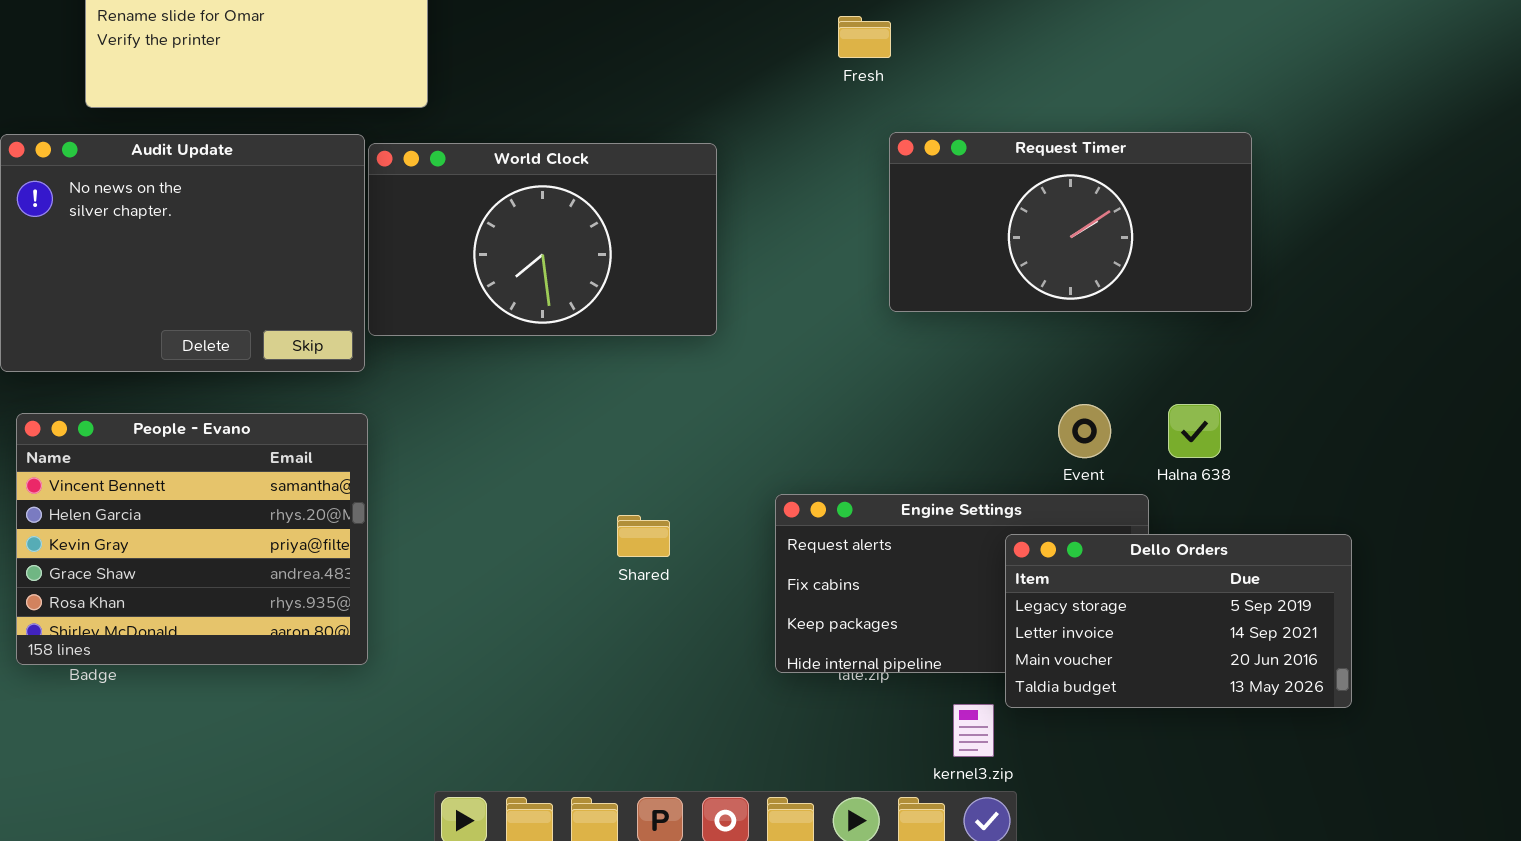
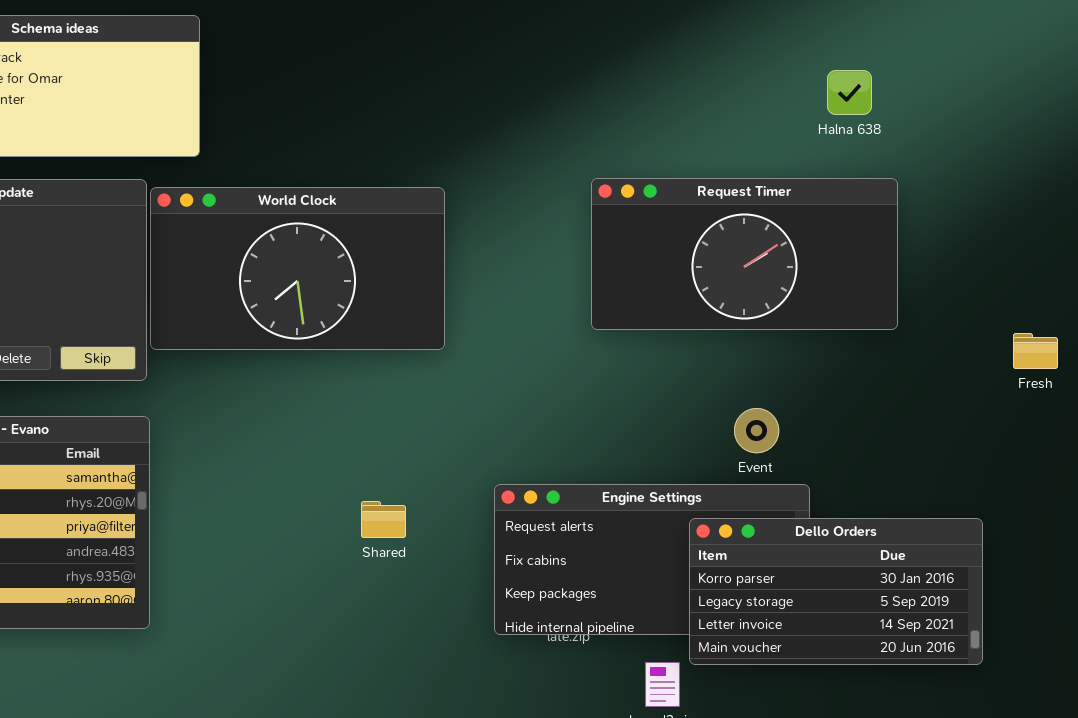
Fresh: [838,16,891,58] -> [1013,333,1058,369], moved
Halna 638: [1168,404,1221,458] -> [827,70,872,115], moved
Dello Orders: [1005,534,1352,708] -> [689,518,983,665], scrolled up 1 row

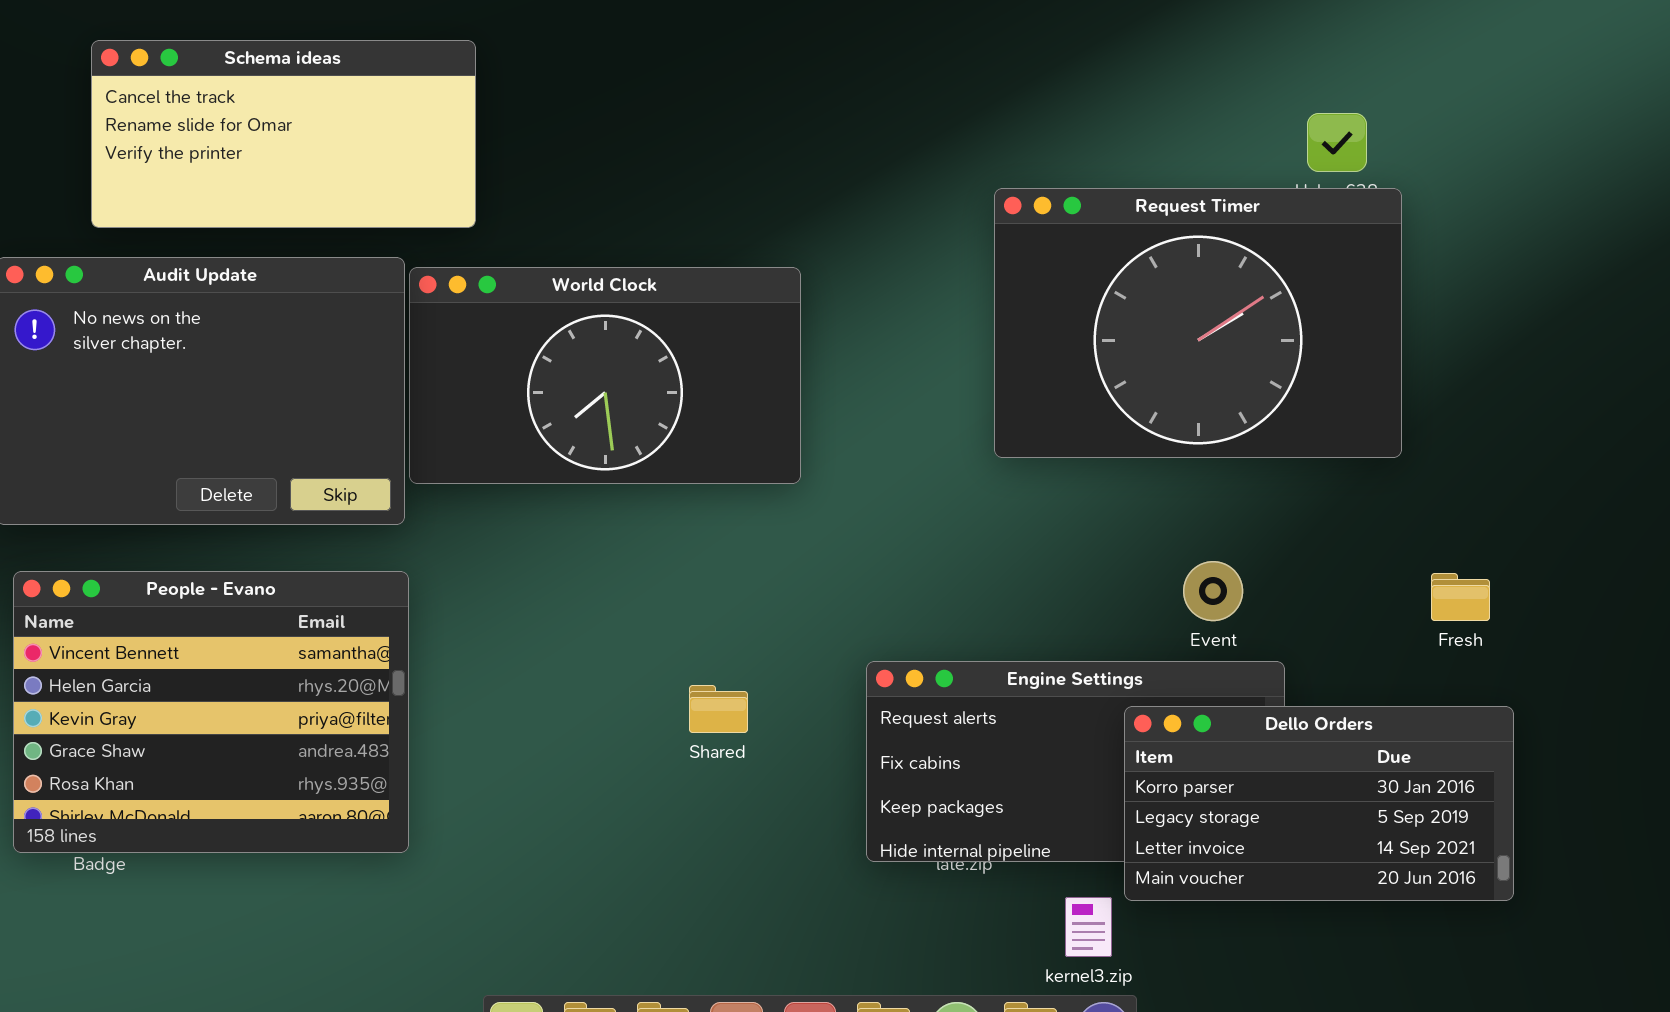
Request Timer: [591,178,898,330] -> [994,188,1402,458], resized
Fresh: [1013,333,1058,369] -> [1431,573,1490,621], moved

